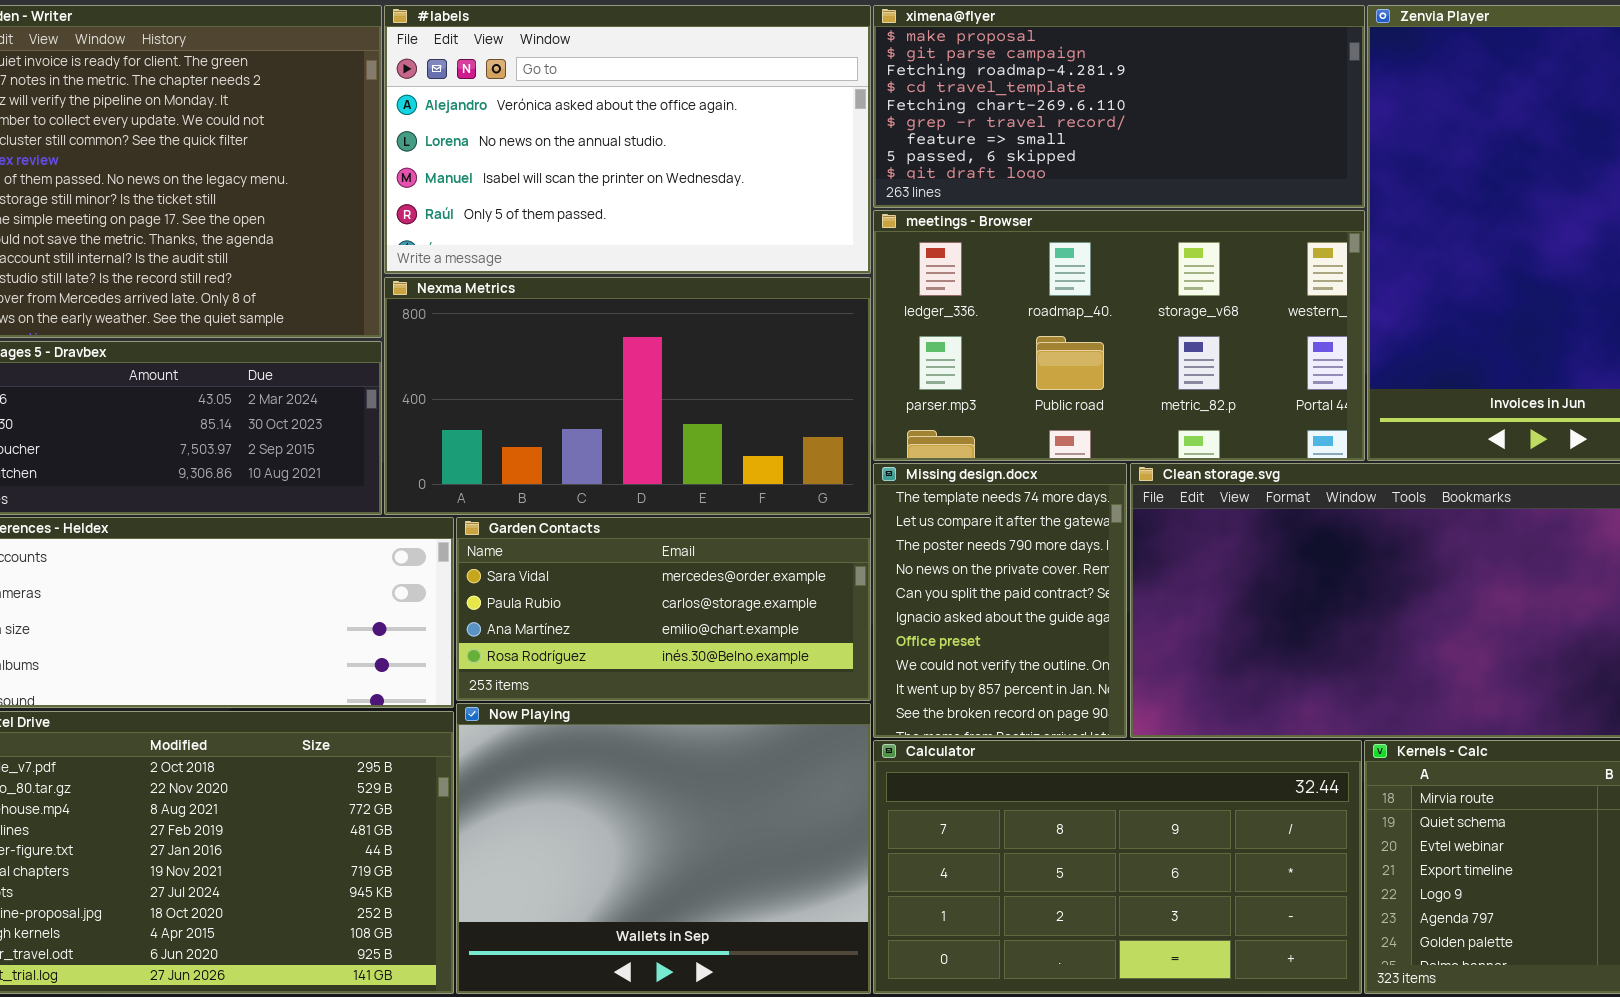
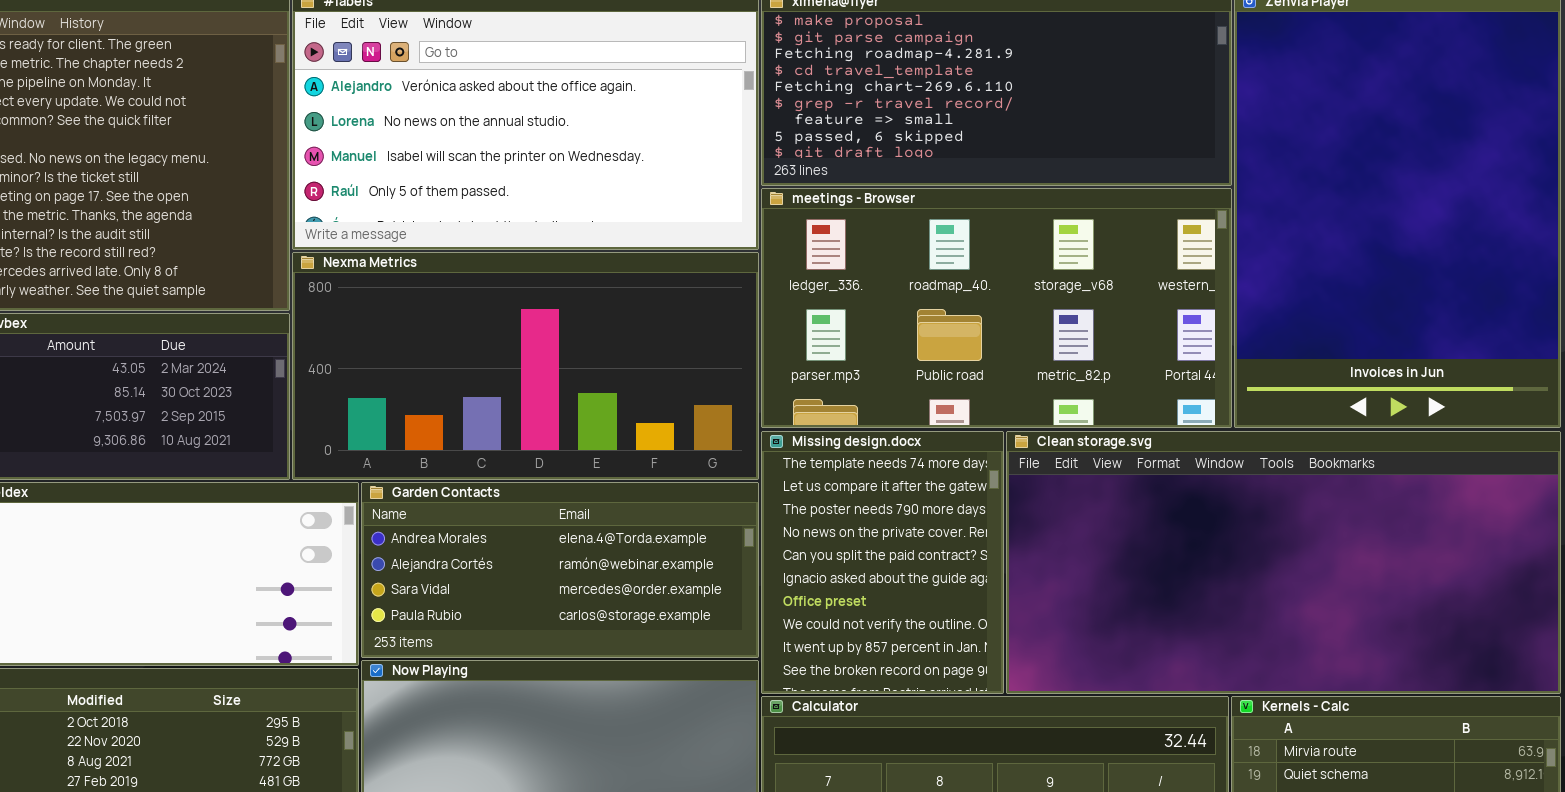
Garden Contacts: [456,517,871,701] -> [361,482,759,658], scrolled up 2 rows

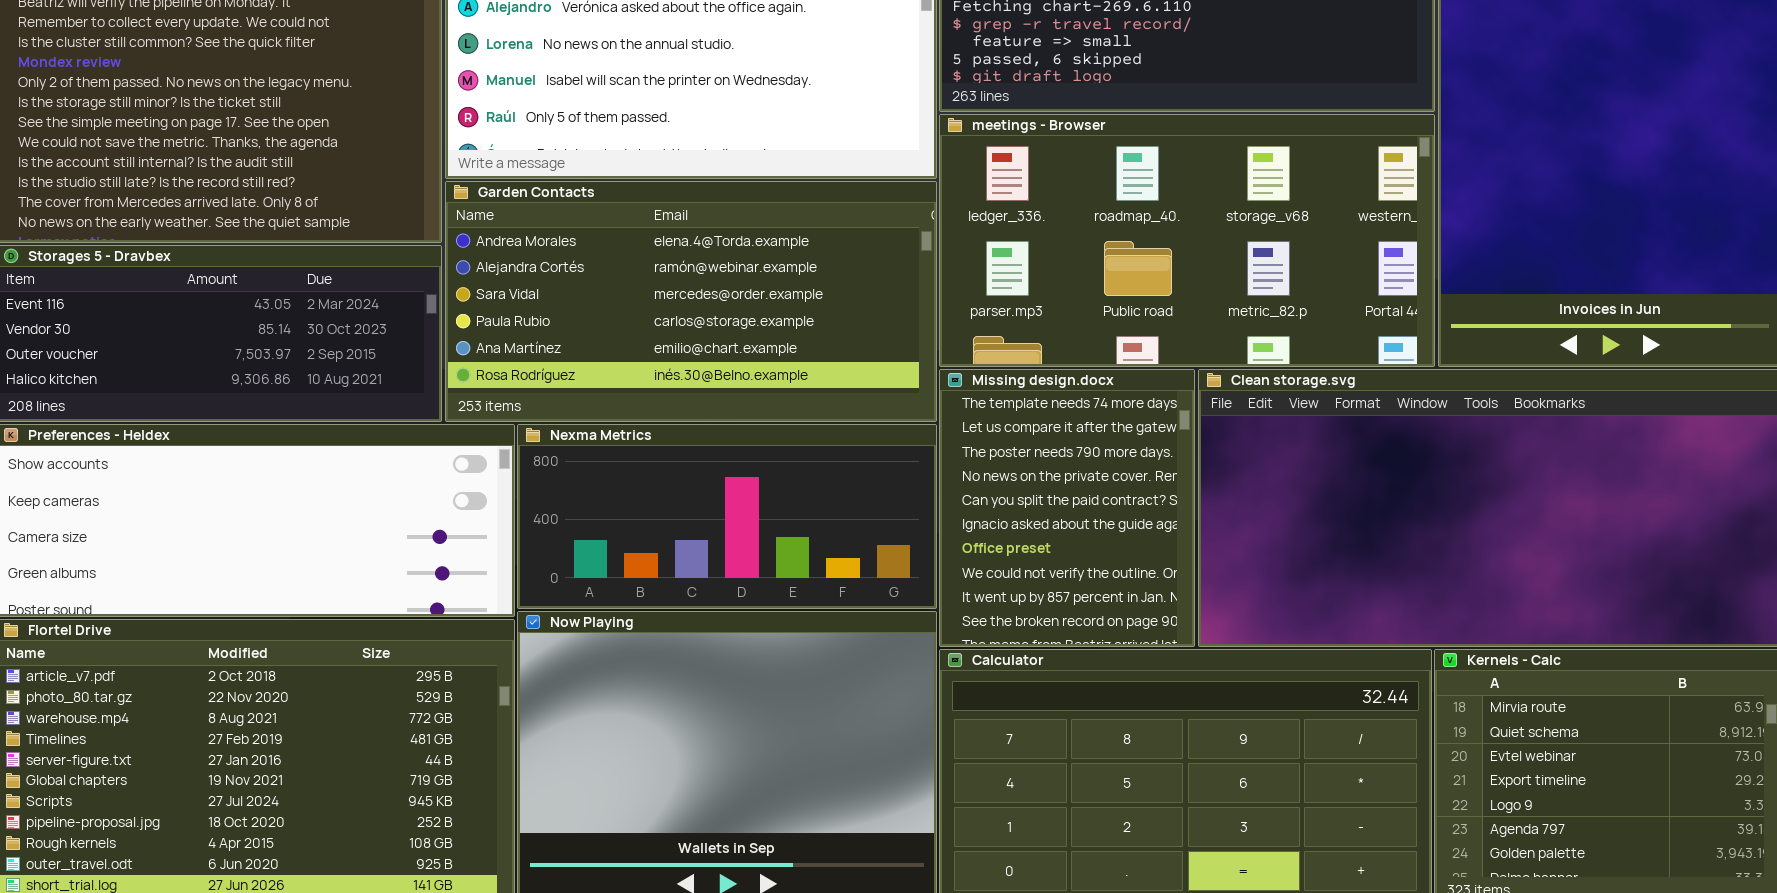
Nexma Metrics: [292,252,759,480] -> [517,424,937,609], moved, resized
Garden Contacts: [361,482,759,658] -> [445,181,937,422], moved, resized

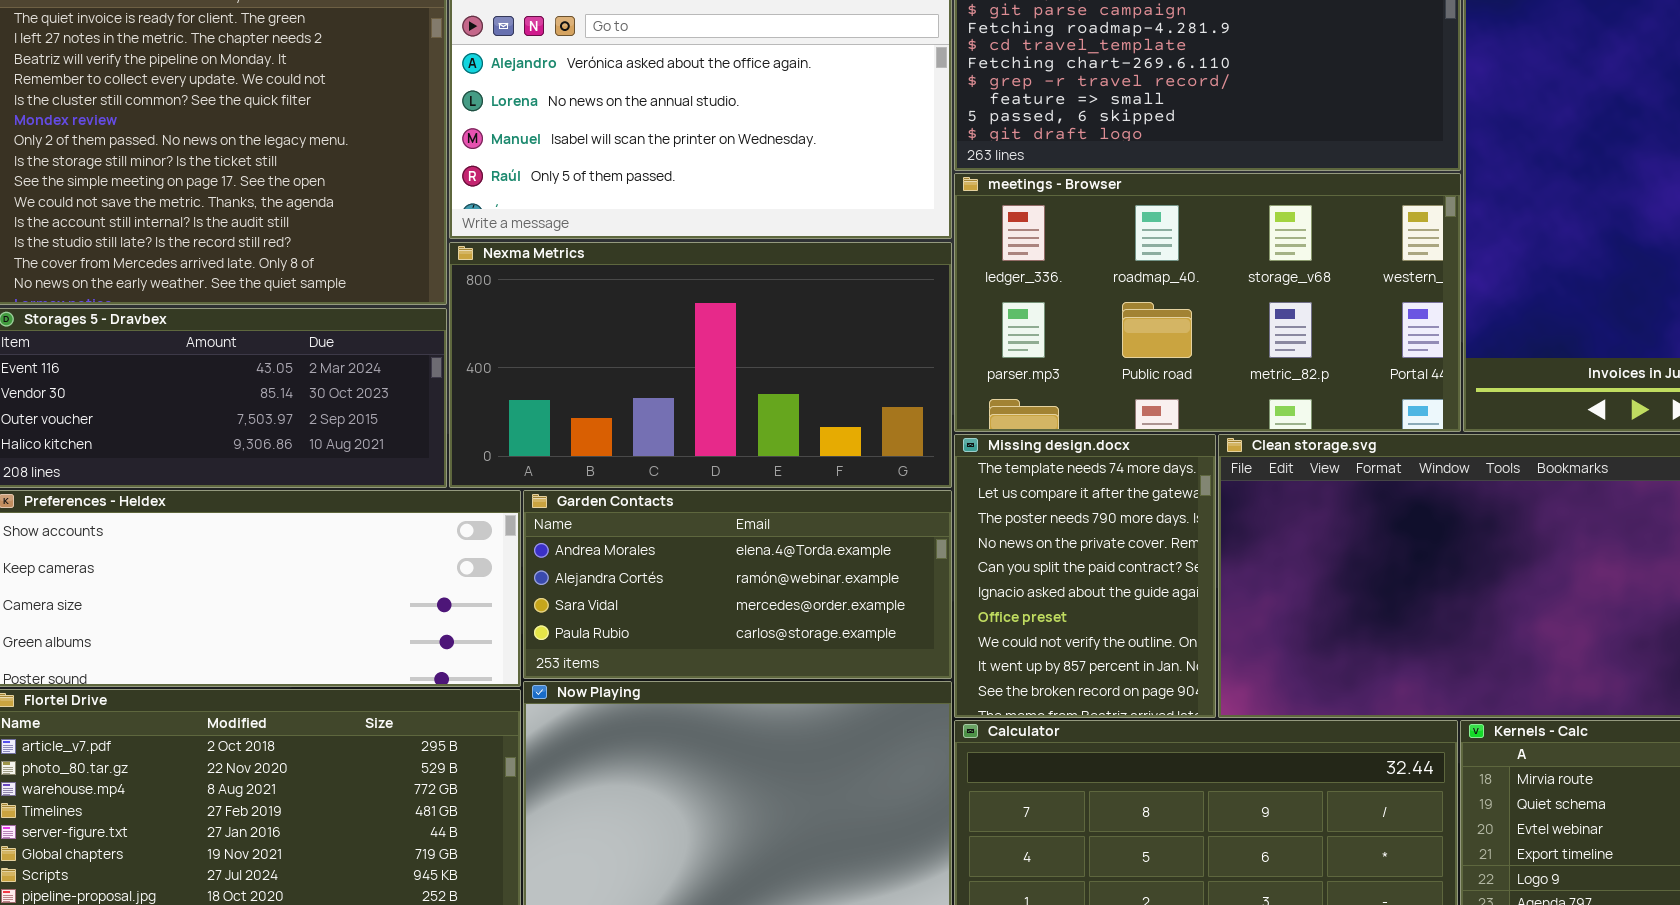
Garden Contacts: [445,181,937,422] -> [523,490,952,679], moved, resized
Nexma Metrics: [517,424,937,609] -> [449,242,952,488], moved, resized

